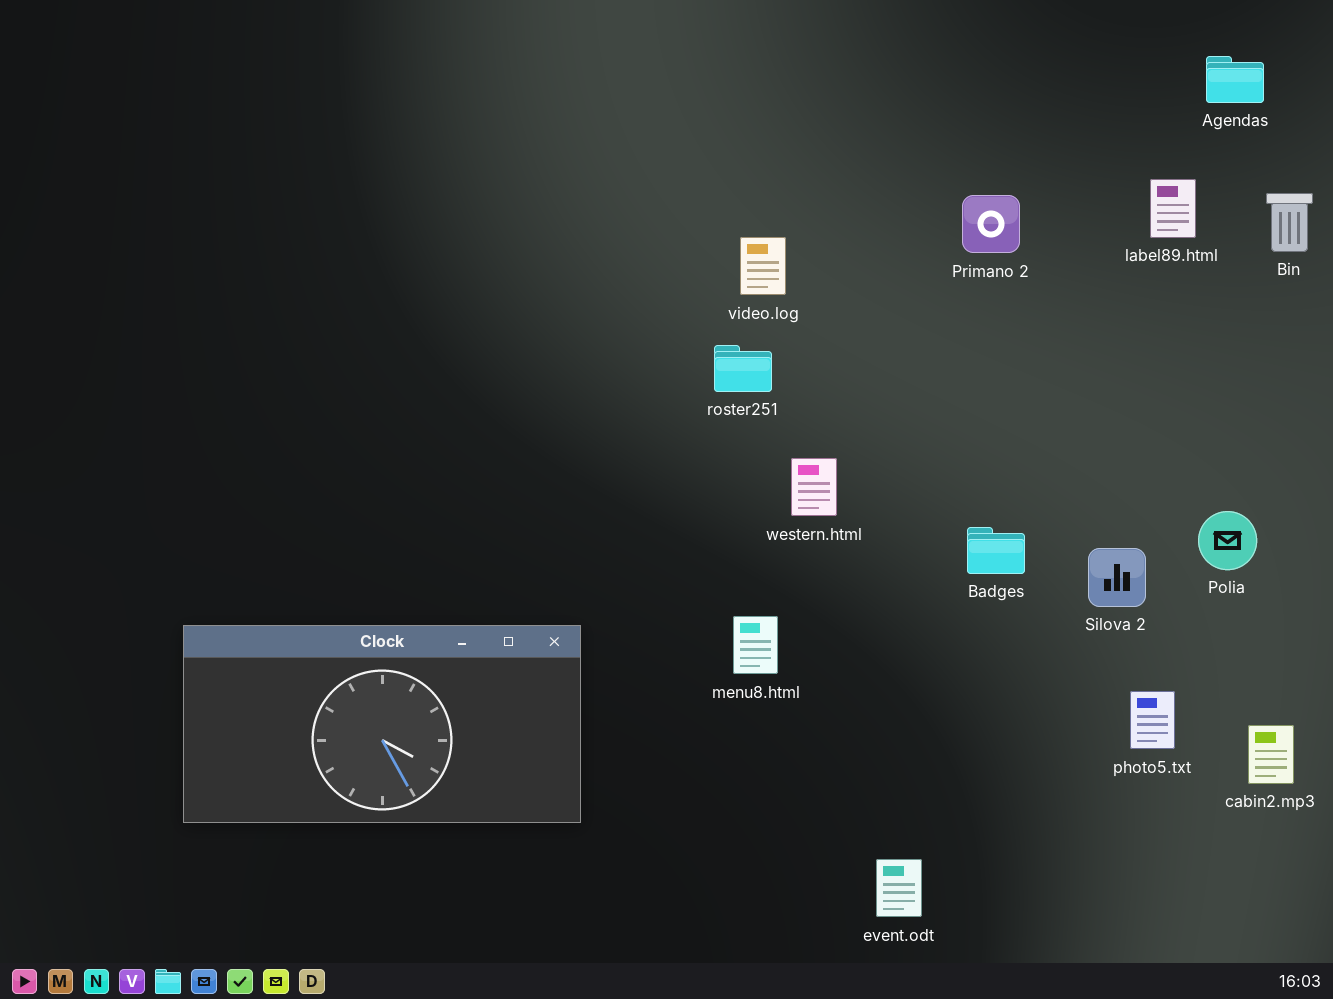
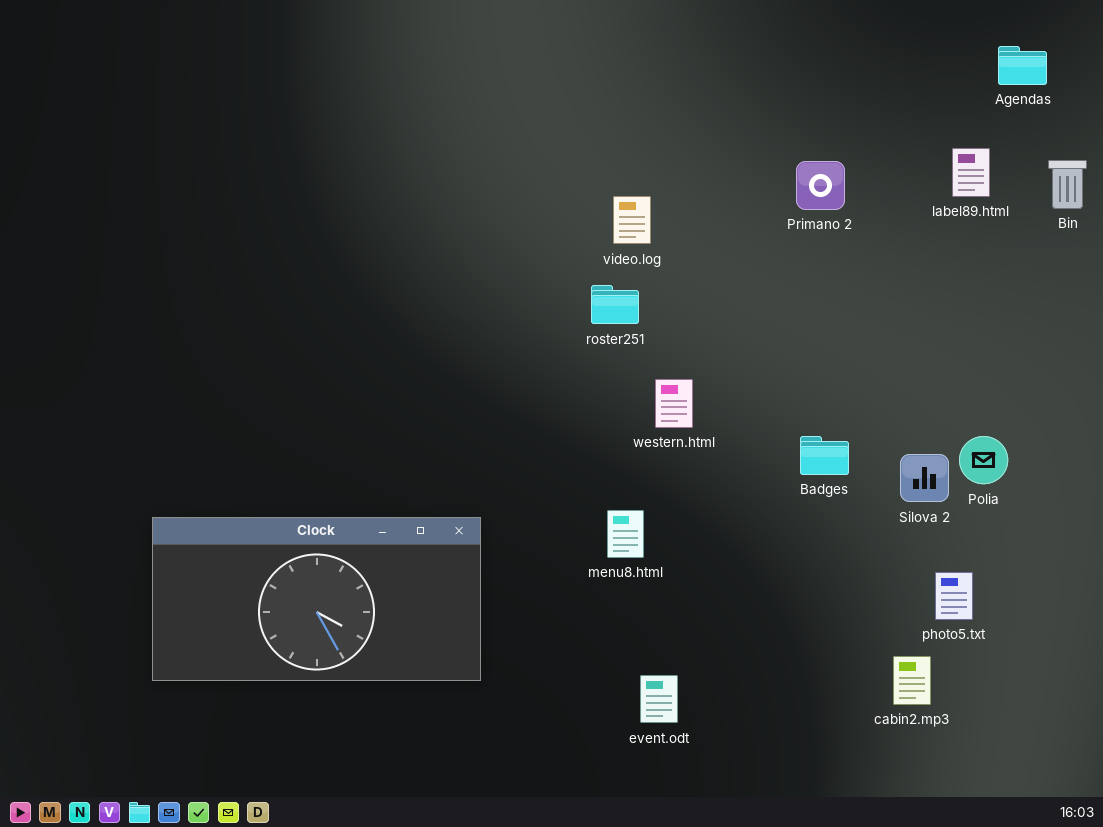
Polia: [1198,511,1257,570] -> [959,436,1008,484], moved
cabin2.mp3: [1248,725,1294,784] -> [893,656,931,705], moved
event.odt: [876,859,922,917] -> [640,675,678,723], moved

